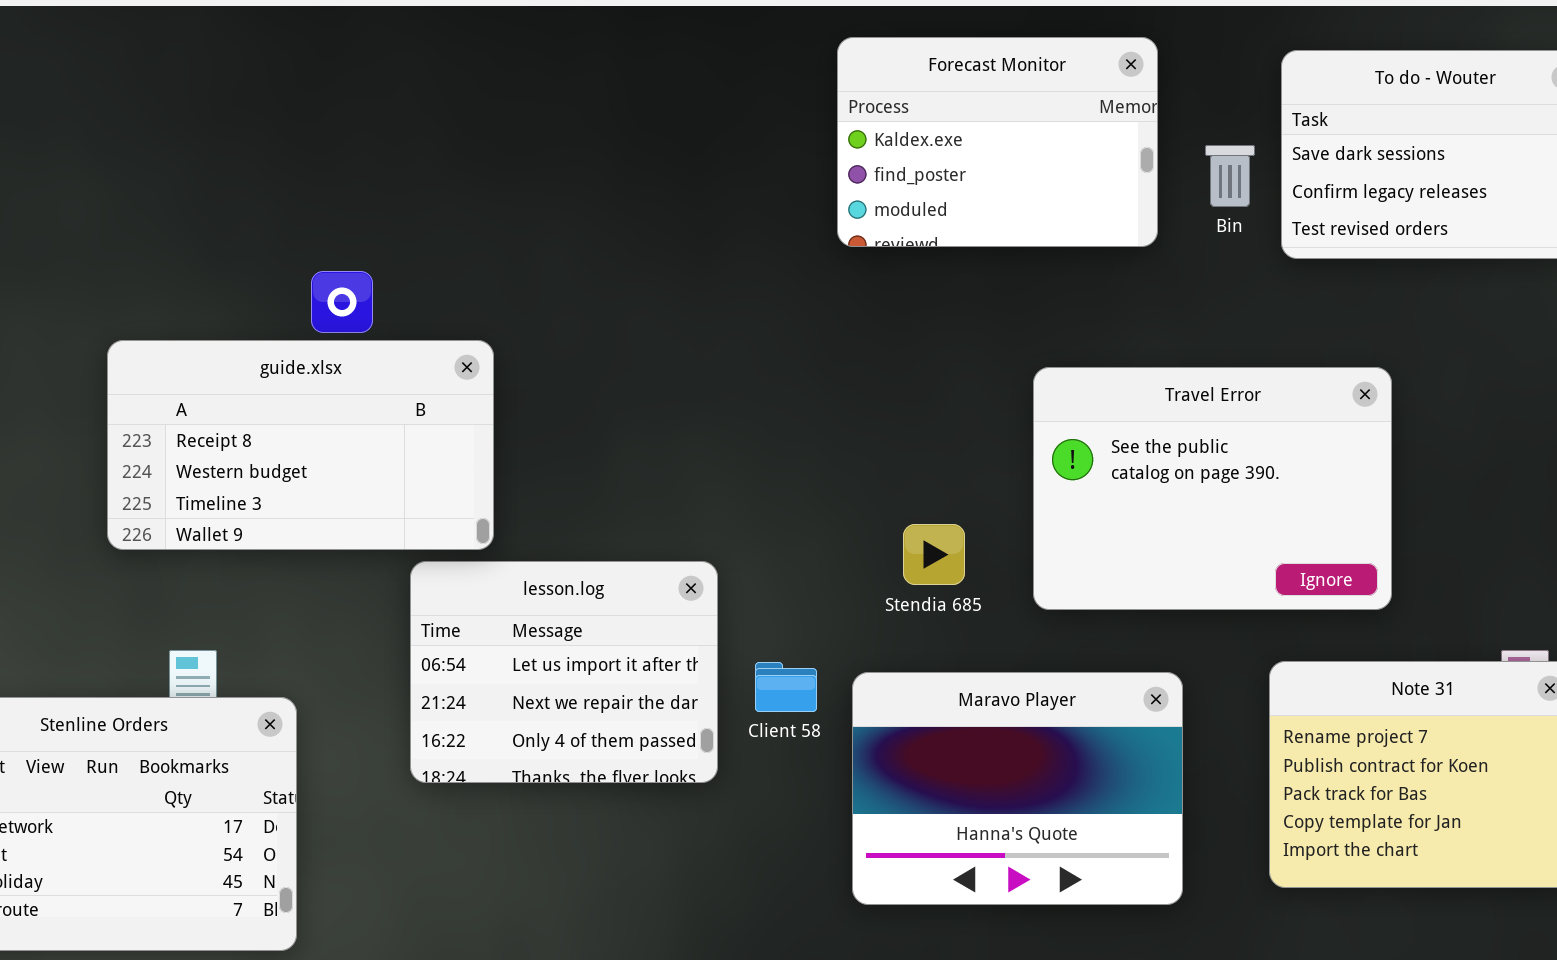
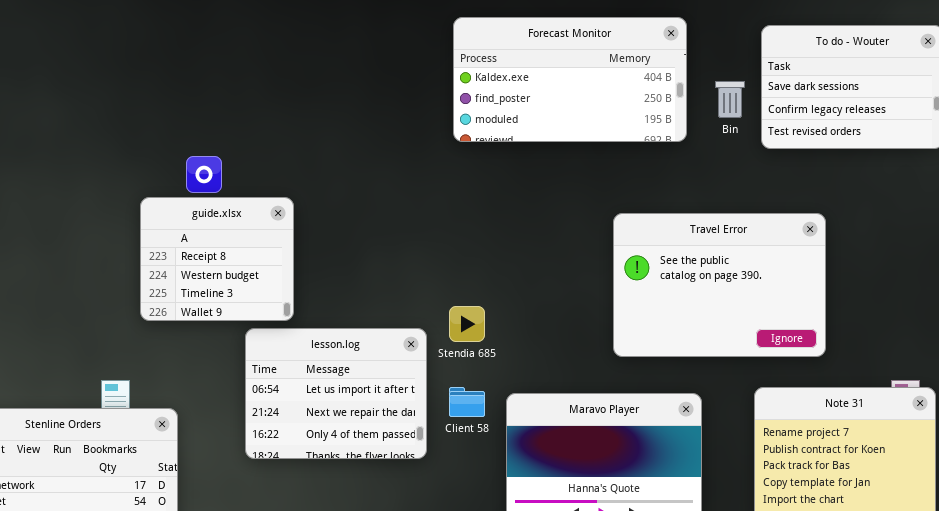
Forecast Monitor: [837,37,1158,247] -> [453,17,687,142], resized
guide.xlsx: [107,340,494,550] -> [140,197,294,321], resized
Stendia 685: [903,524,965,585] -> [449,306,485,342], moved

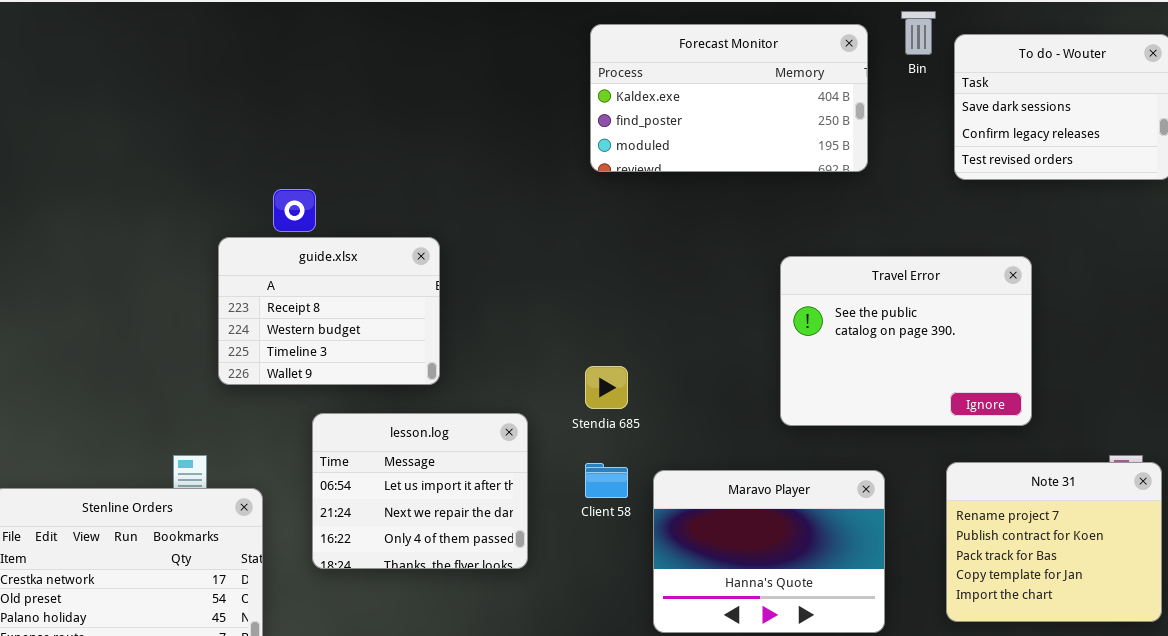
Bin: [715,81,745,118] -> [901,11,936,55], moved
guide.xlsx: [140,197,294,321] -> [218,237,440,385], resized
lesson.log: [245,328,427,459] -> [312,413,528,569], moved

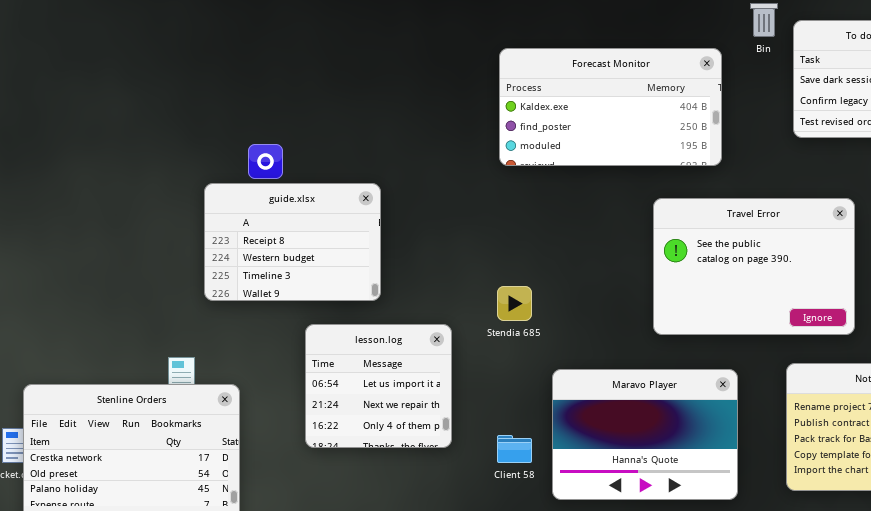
Forecast Monitor: [590,24,868,172] -> [499,48,722,166], moved
lesson.log: [312,413,528,569] -> [305,324,452,448], resized
Client 58: [585,463,628,498] -> [497,435,532,463], moved

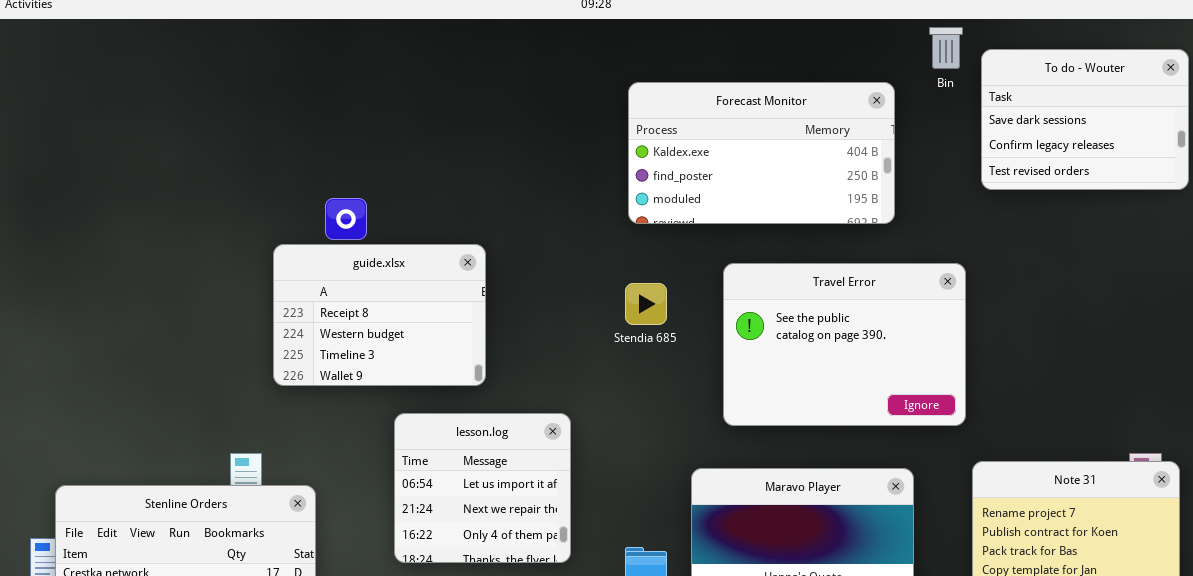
Travel Error: [653,198,855,335] -> [723,263,966,426], moved
Stendia 685: [497,286,532,321] -> [625,283,667,325], moved

